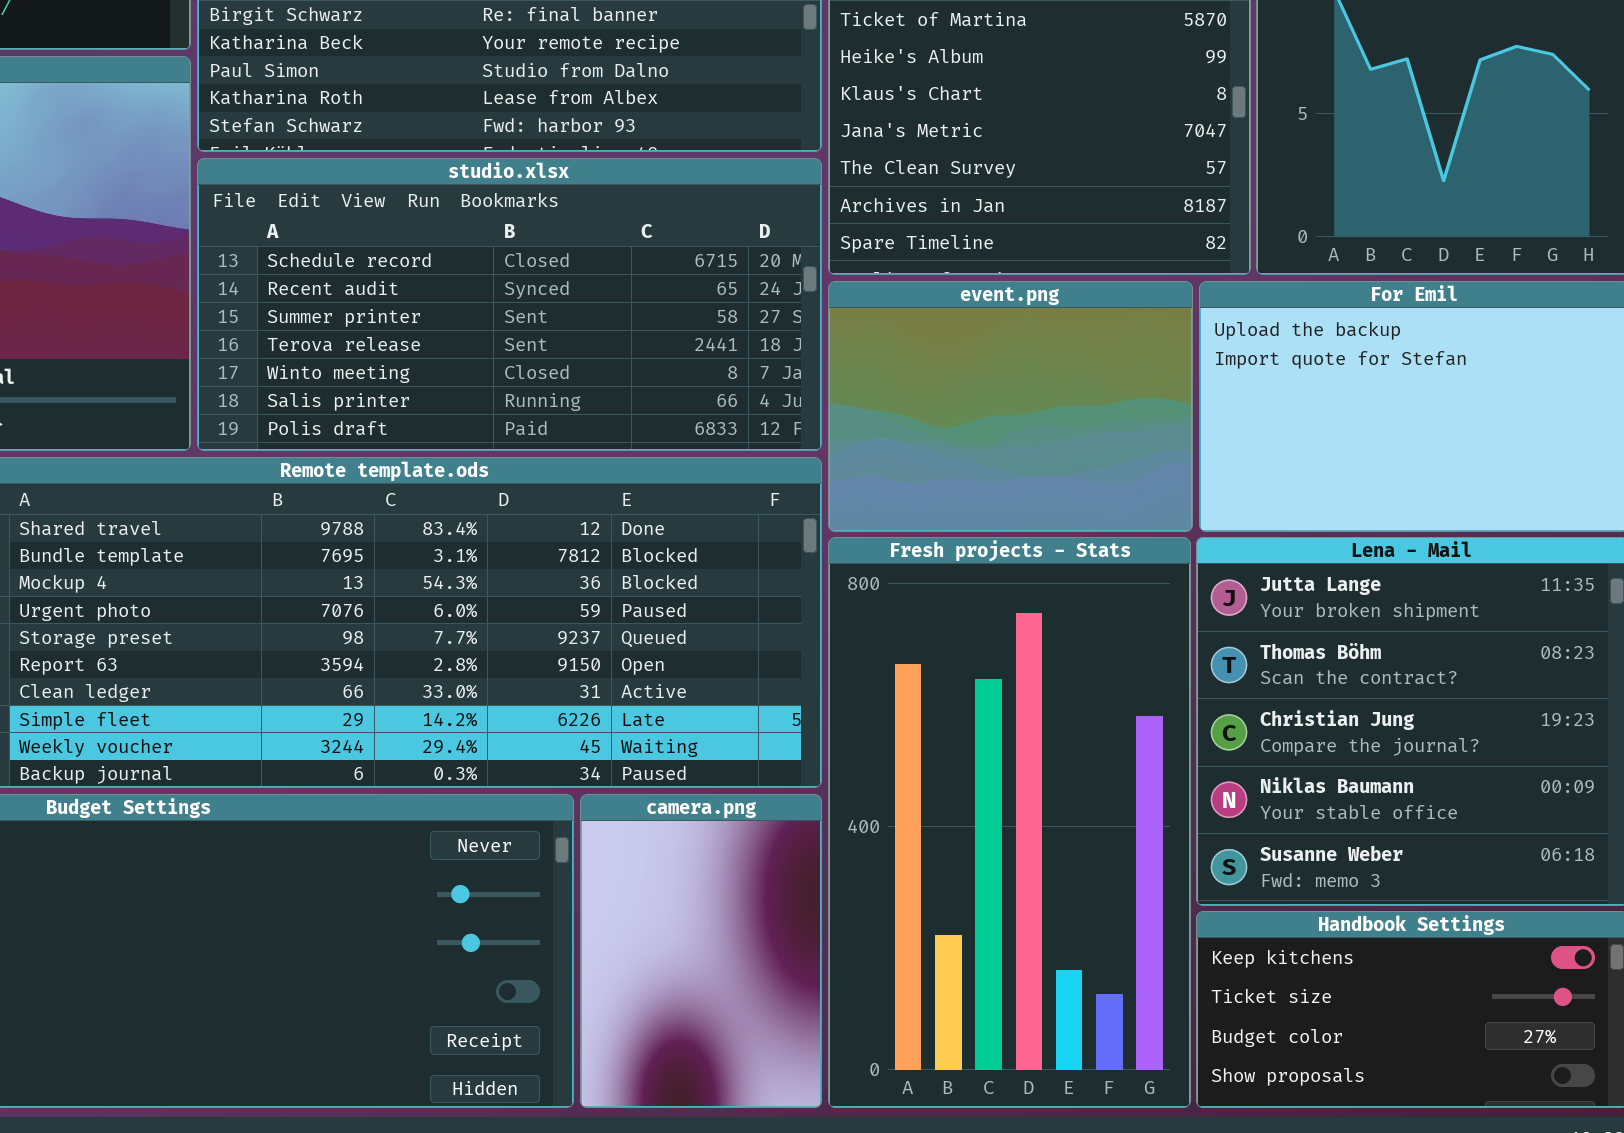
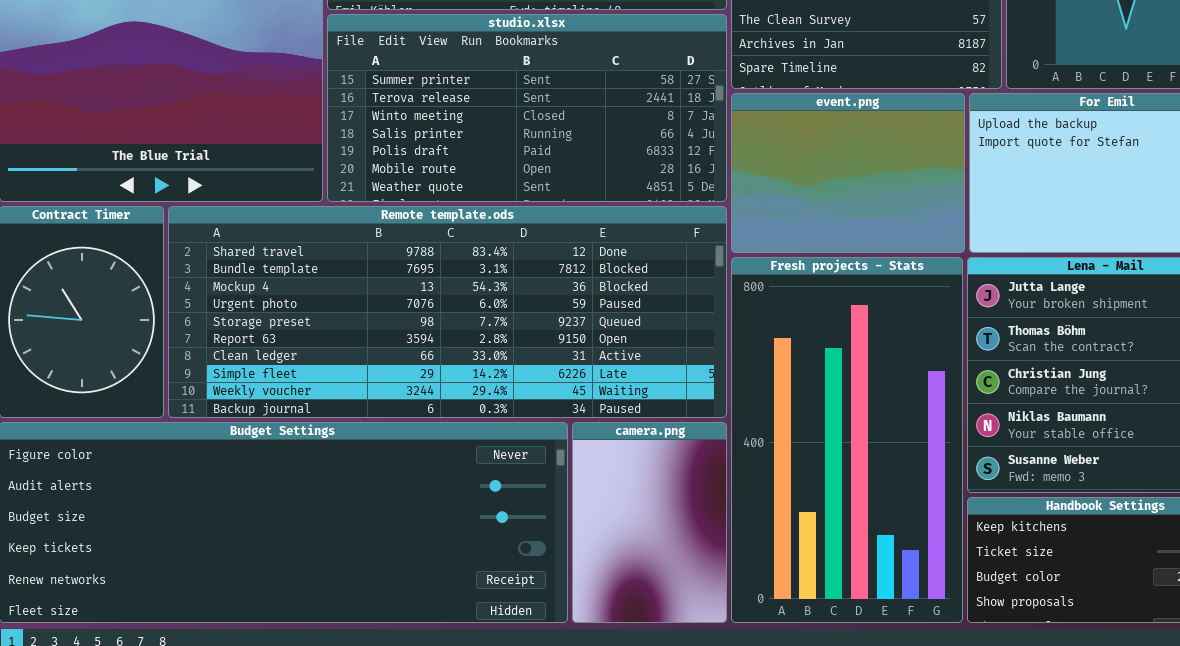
studio.xlsx: [197,158,822,451] -> [327,14,727,202], scrolled down 2 rows

